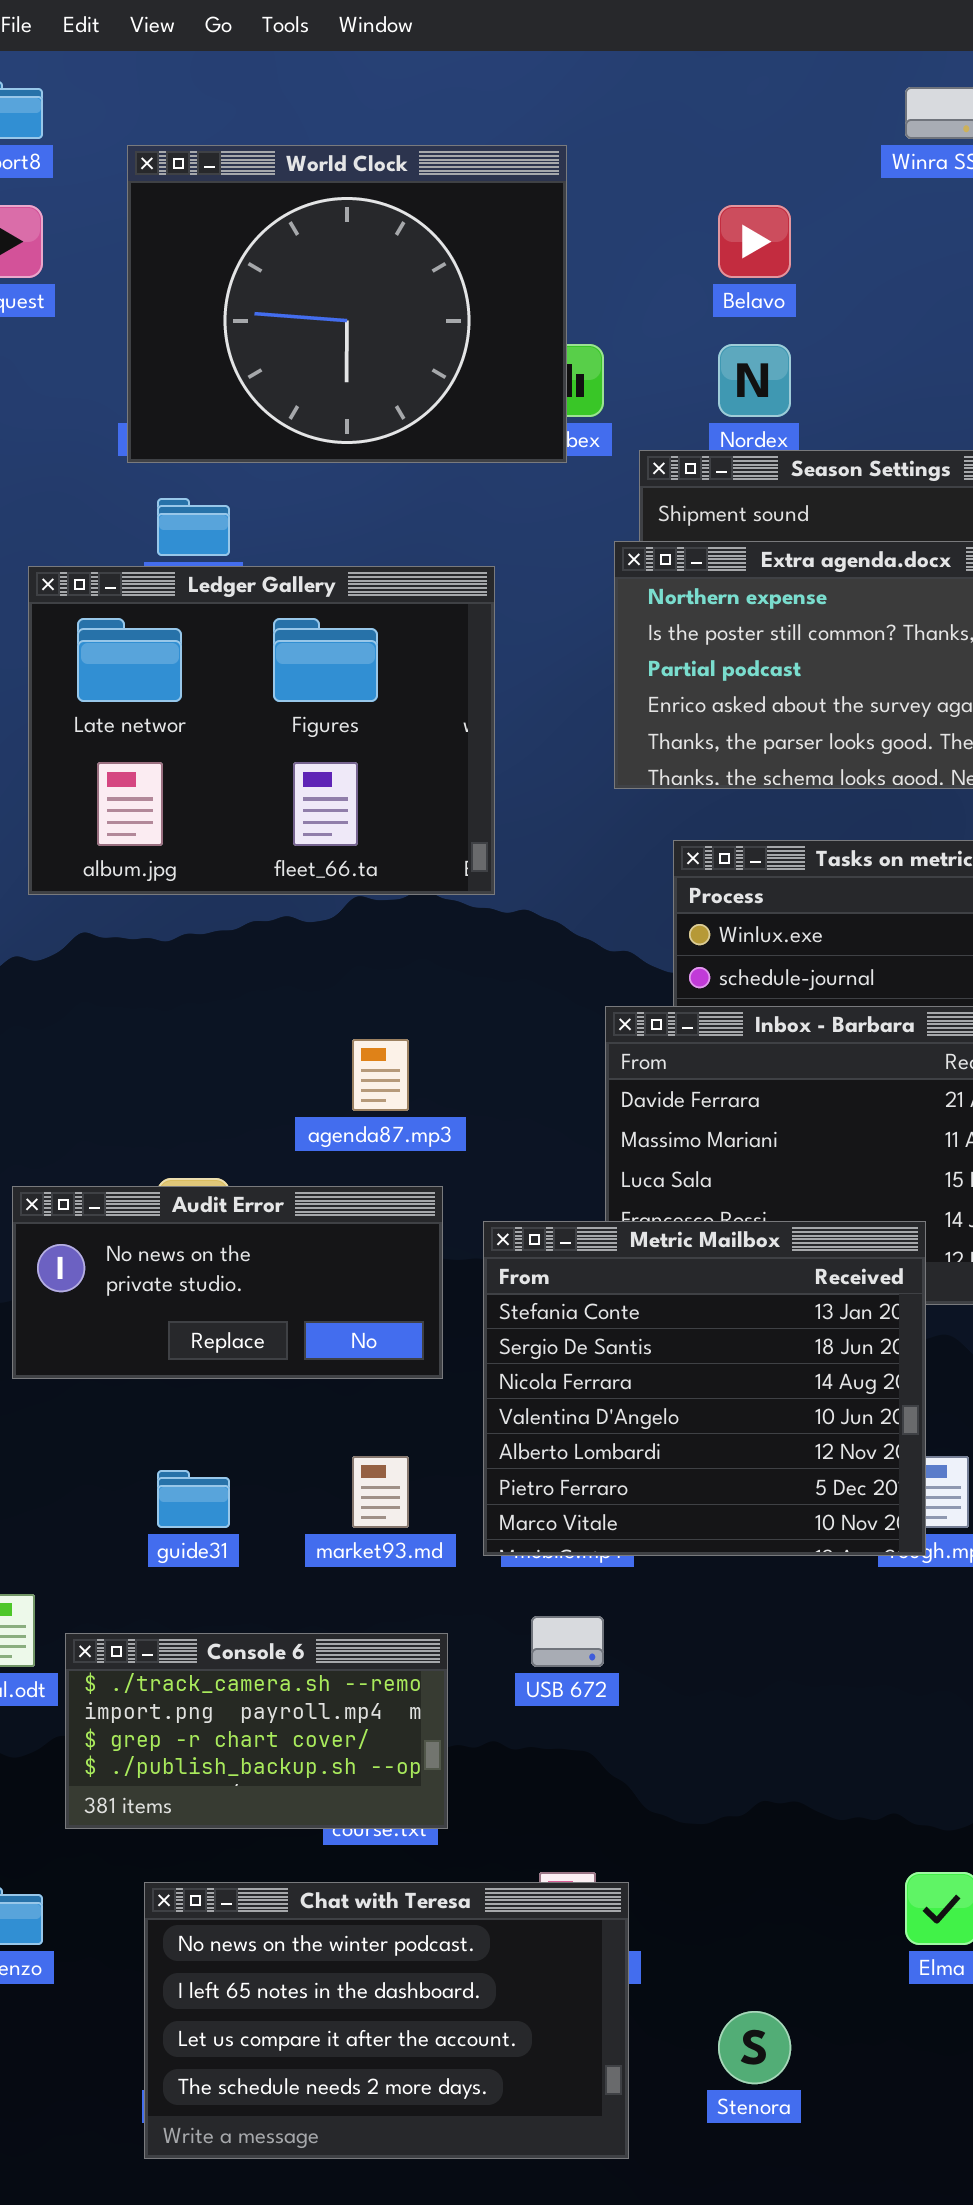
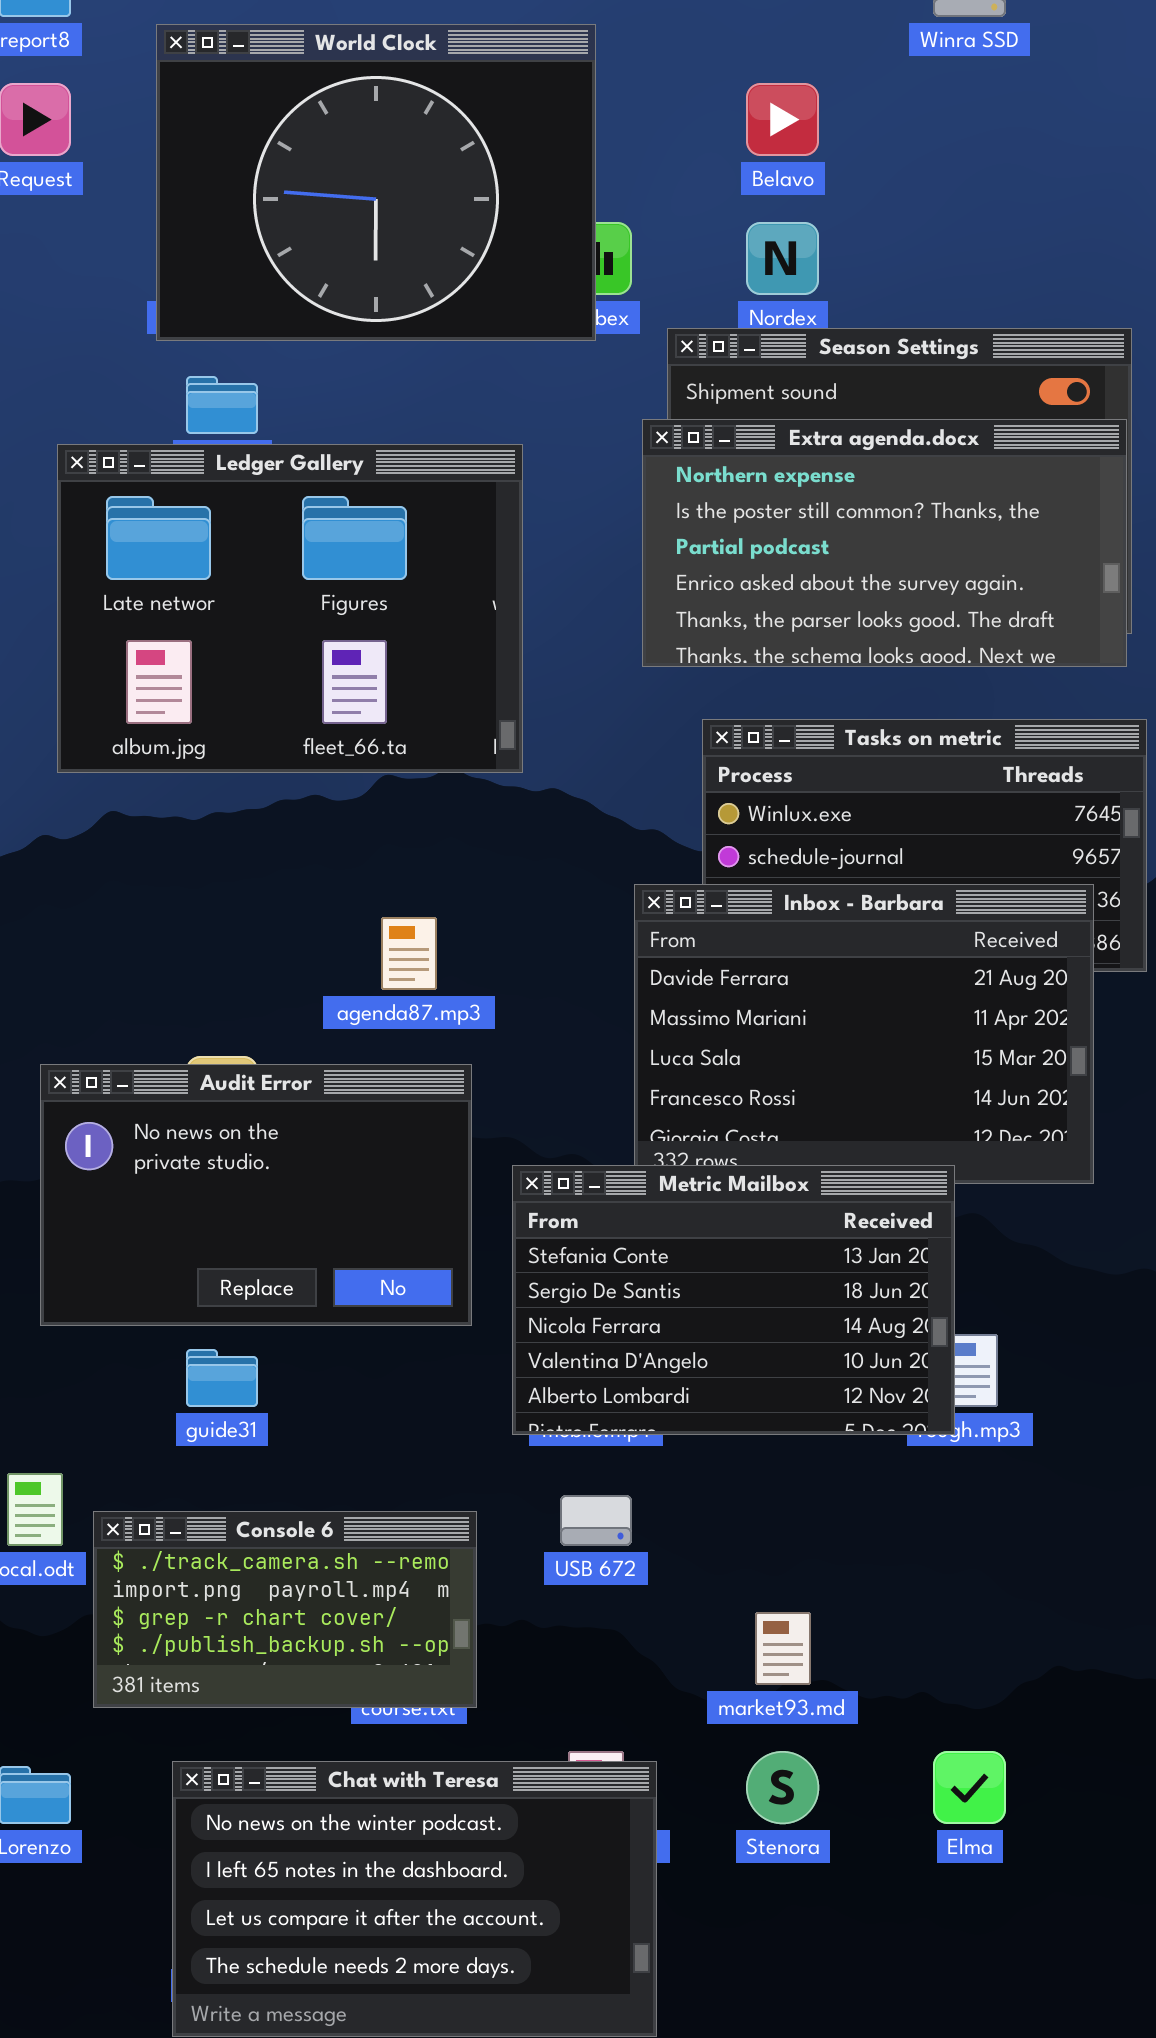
Audit Error: [12,1186,443,1379] -> [40,1064,472,1326], resized
Metric Mailbox: [483,1221,926,1556] -> [512,1165,955,1435], resized
market93.md: [352,1456,409,1528] -> [755,1612,811,1685], moved
Stenora: [718,2011,791,2084] -> [746,1751,819,1824], moved

